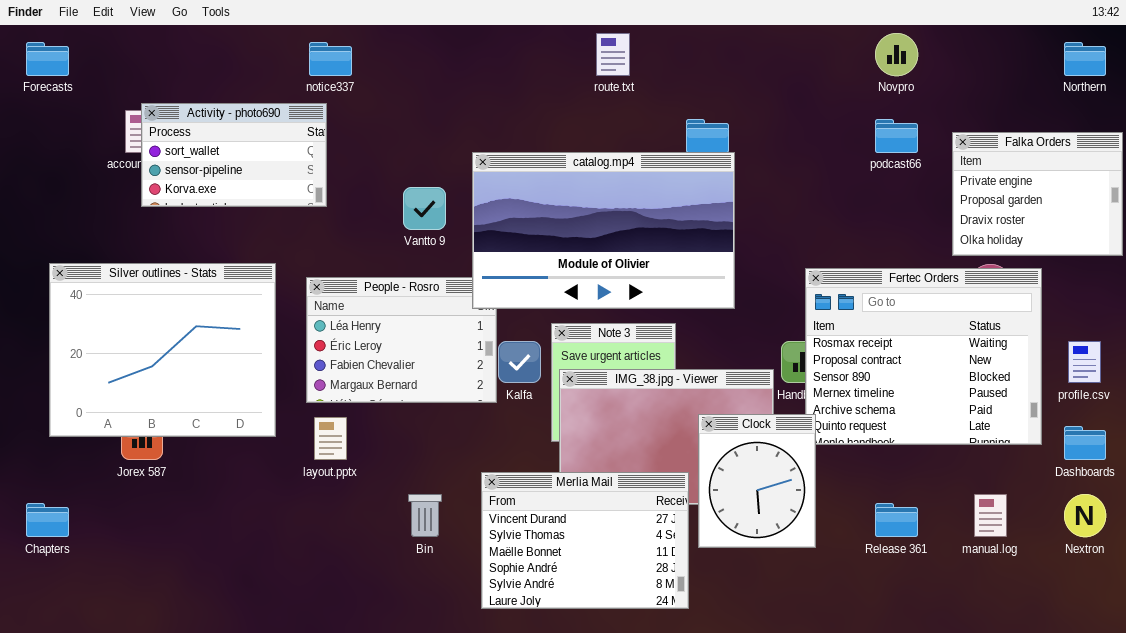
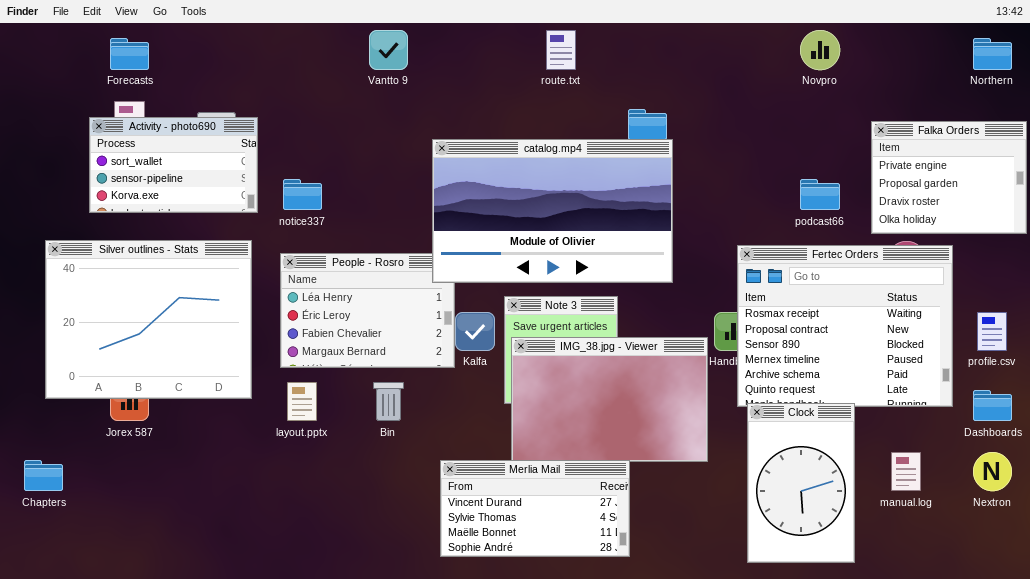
Forecasts: [26,42,69,76] -> [110,38,149,70], moved
notice337: [309,42,352,76] -> [283,179,322,210], moved
Activity - photo690: [141,103,327,207] -> [89,117,258,213], moved
podcast66: [875,119,918,153] -> [800,179,840,210], moved
Vantto 9: [403,187,446,230] -> [369,30,408,70], moved
Clock: [698,414,816,548] -> [747,403,855,563], moved, resized
Merlia Mail: [481,472,689,609] -> [440,460,630,557], resized
Bin: [408,494,442,537] -> [373,382,404,421], moved

